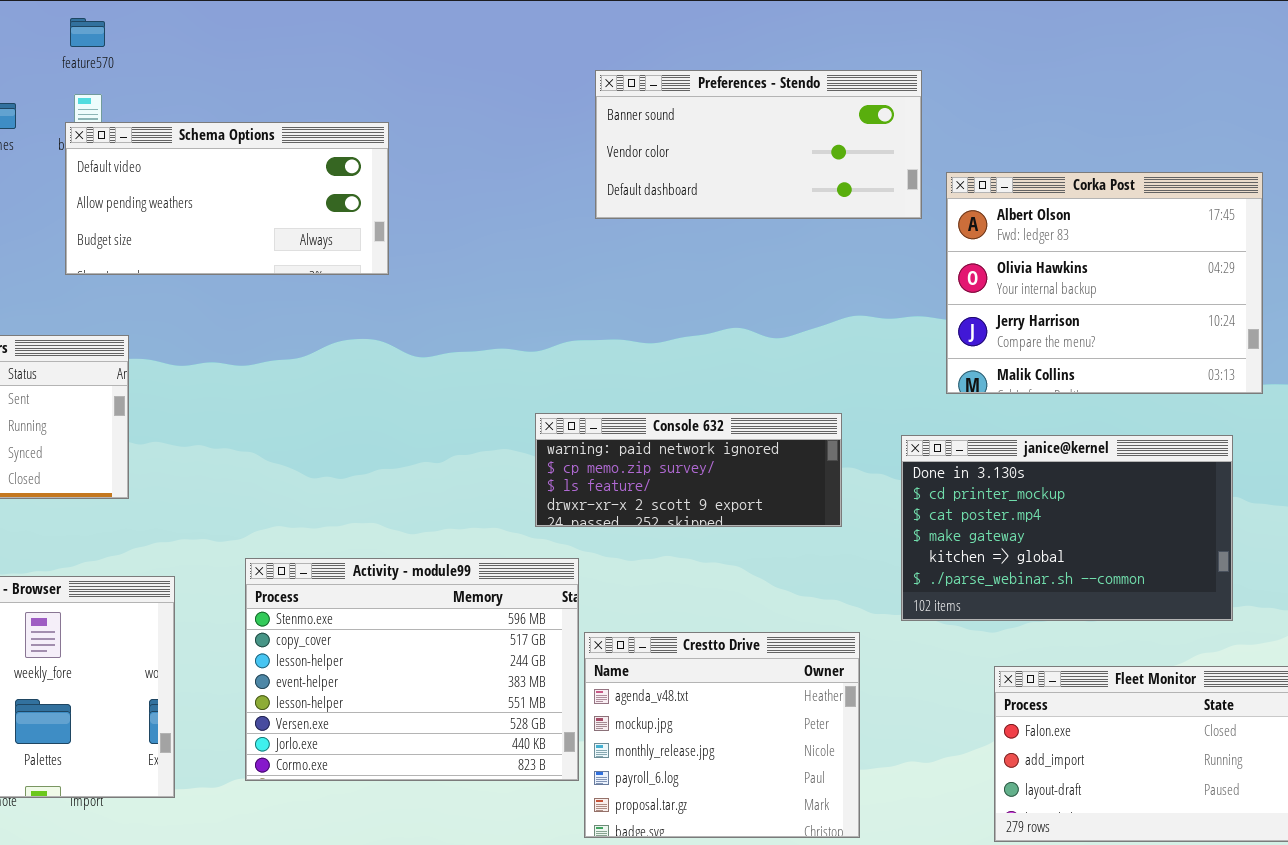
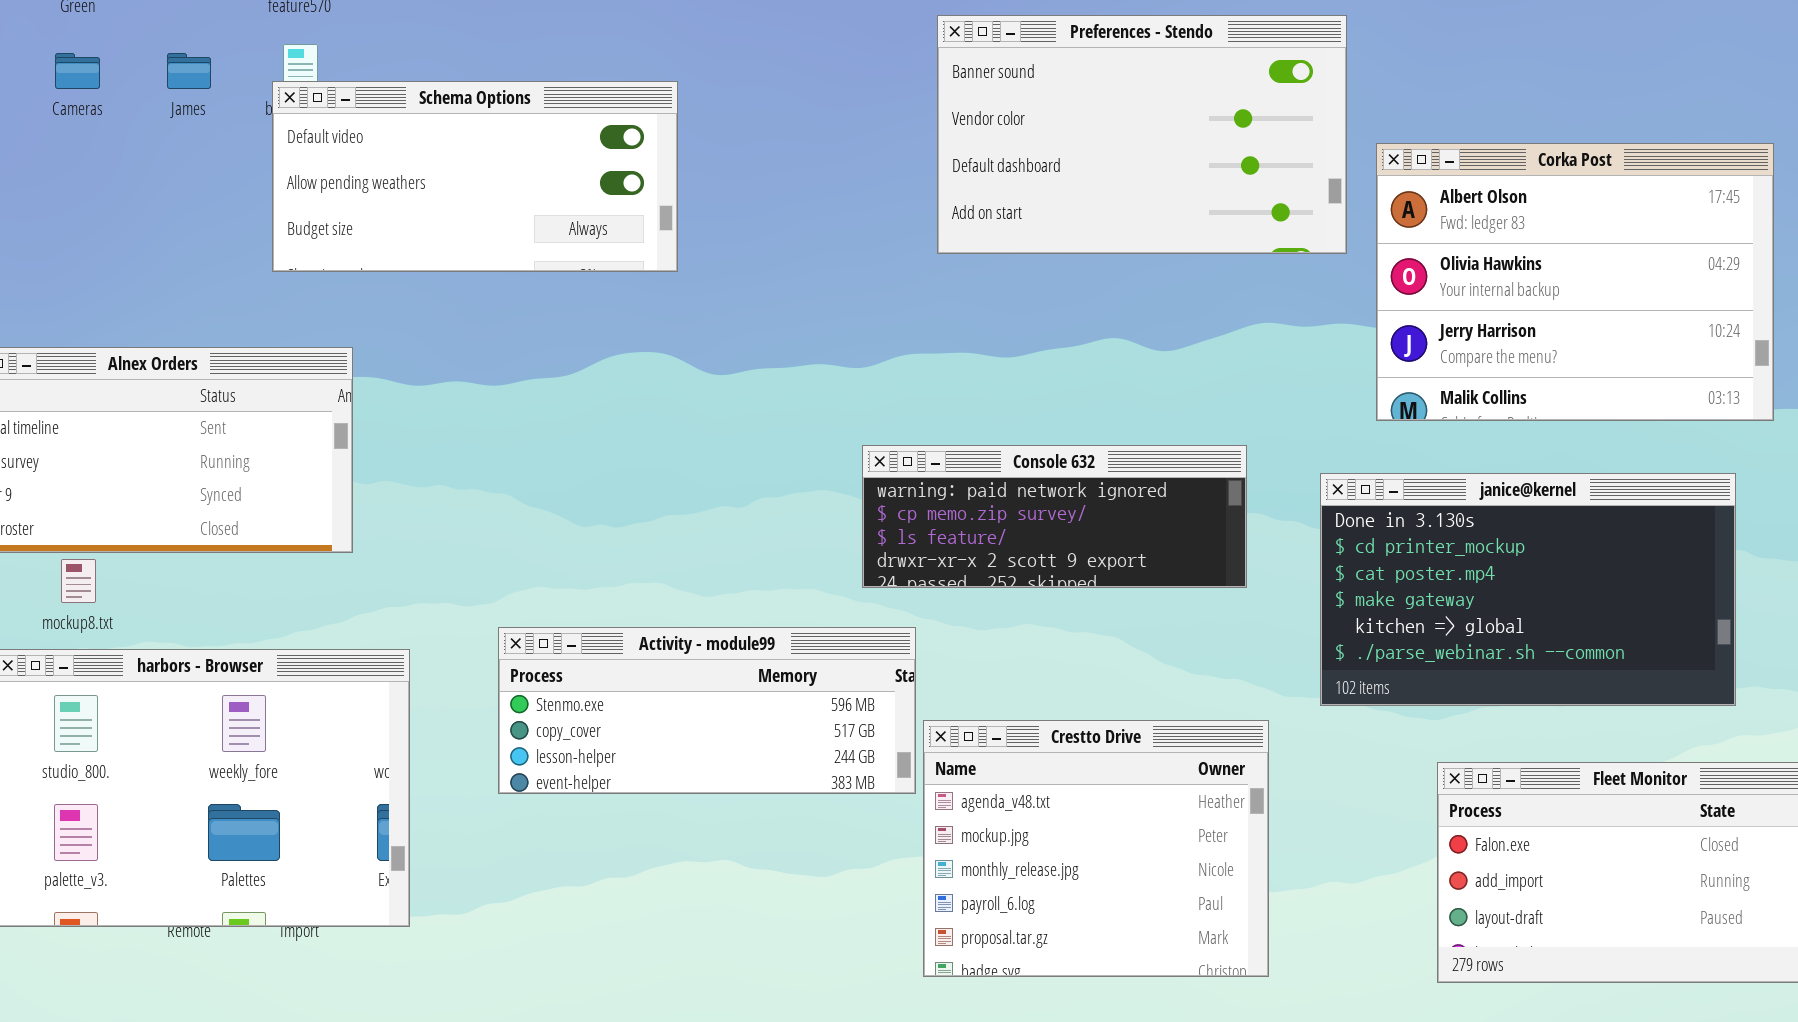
Preferences - Stendo: [595,70,922,219] -> [937,15,1347,254], resized
Activity - module99: [245,558,579,781] -> [498,627,916,794], resized

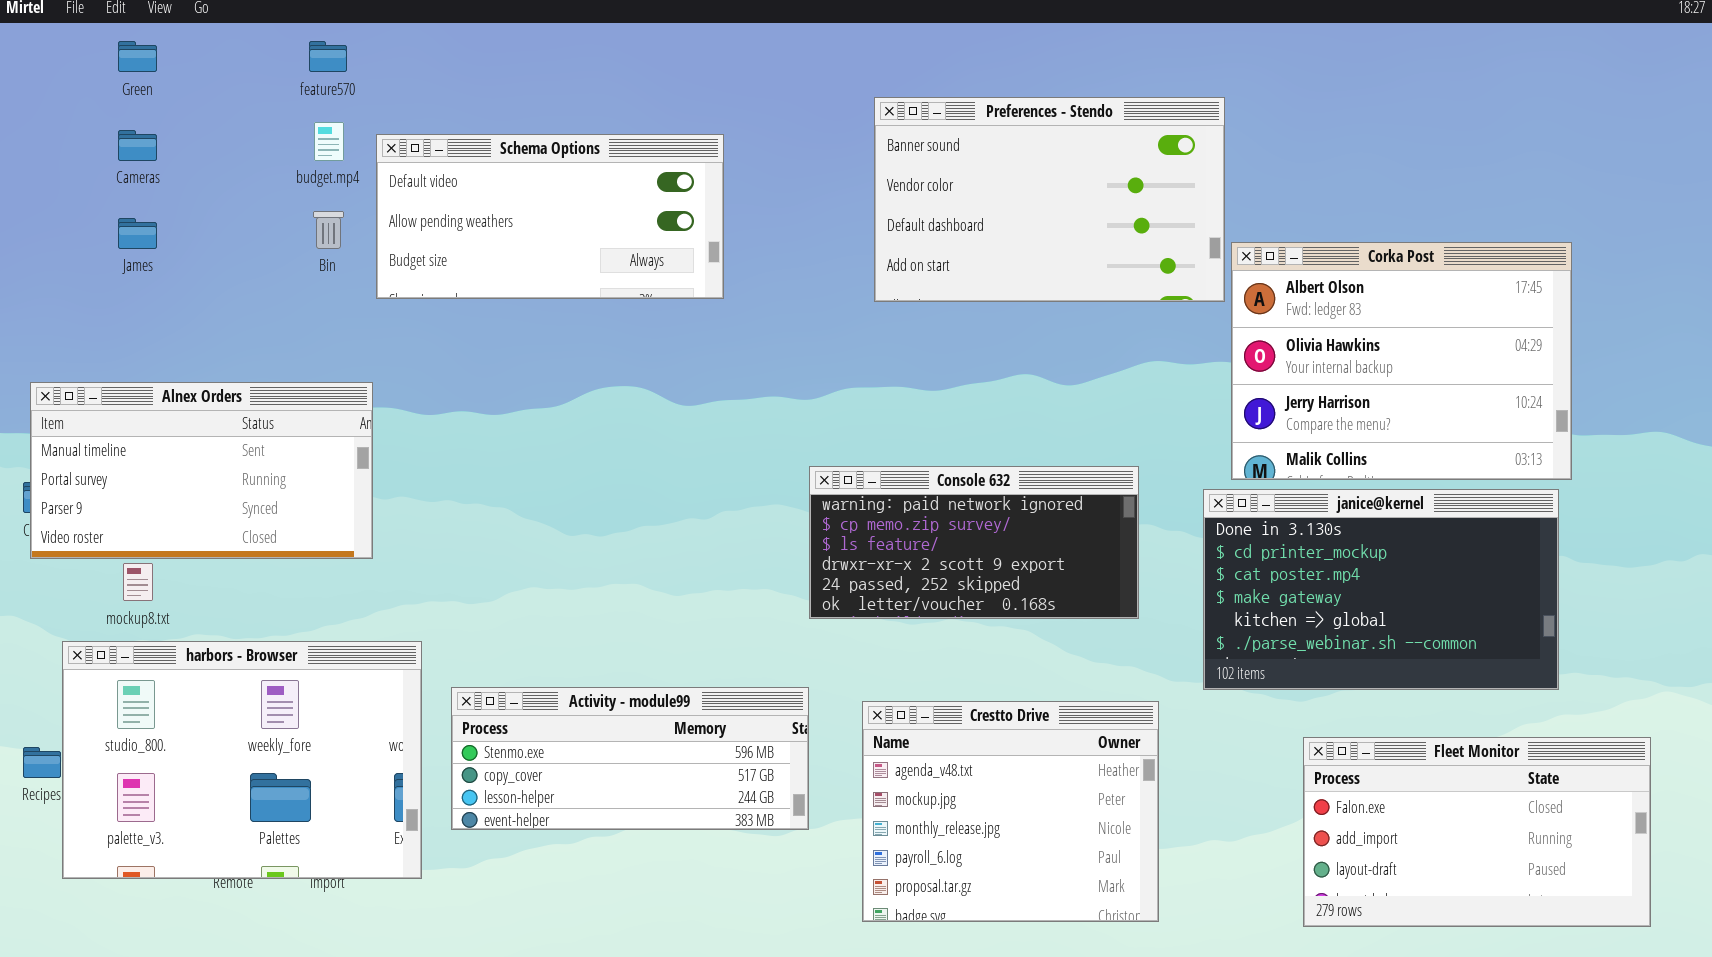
James: [167,53,211,89] -> [118,218,157,249], moved
Schema Options: [272,81,678,272] -> [376,134,724,299], moved
Corka Post: [1376,143,1774,421] -> [1231,242,1572,480], moved
Console 632: [862,445,1247,588] -> [809,466,1139,619], resized
Activity - module99: [498,627,916,794] -> [451,687,809,830], moved

